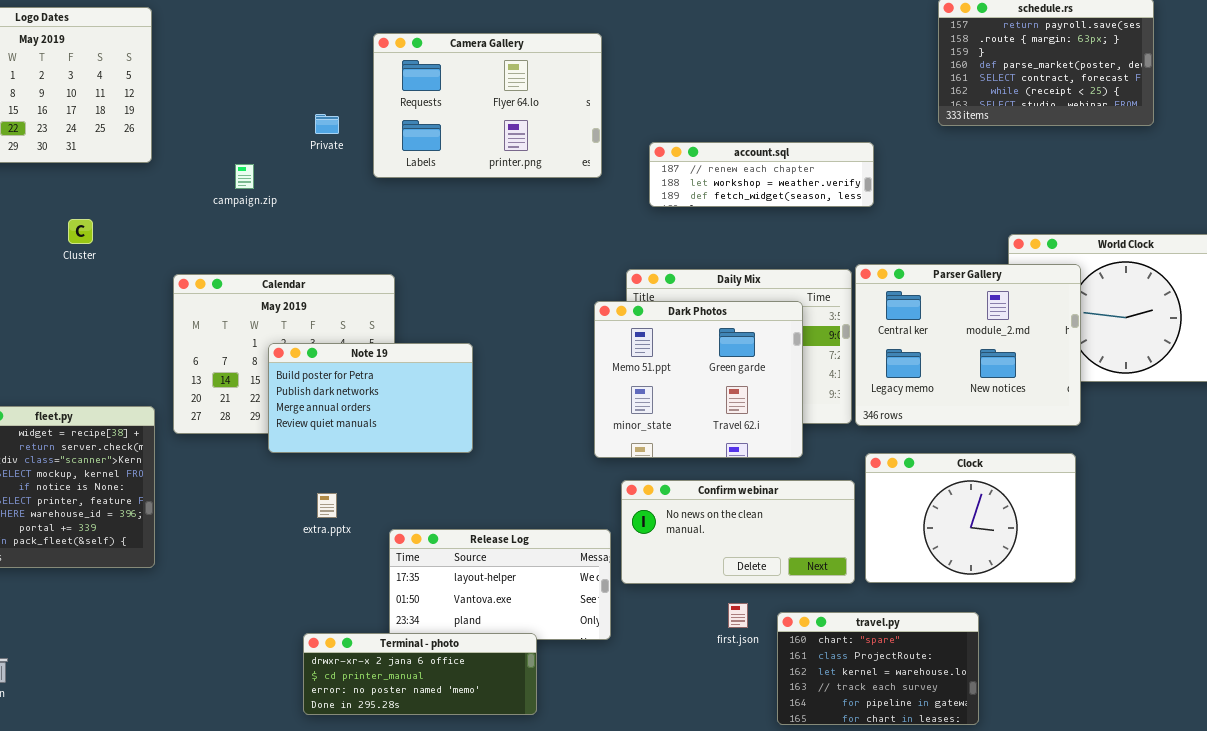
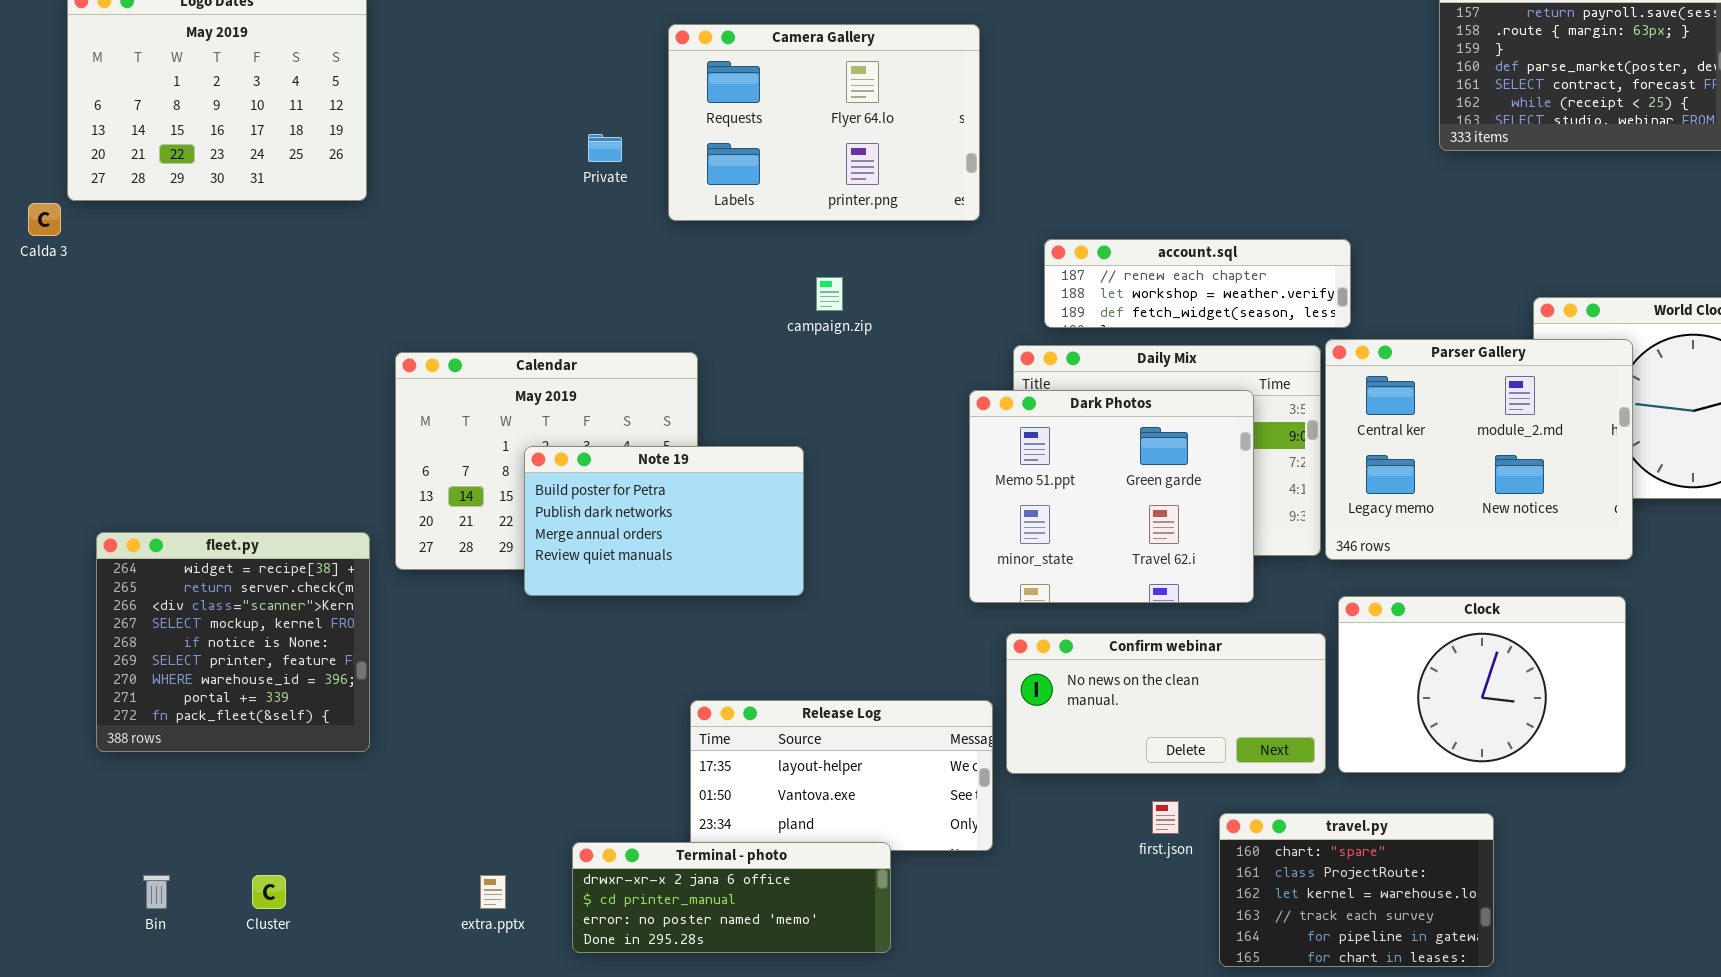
account.sql: [649,142,874,207] -> [1044,239,1351,328], moved
campaign.zip: [235,164,254,189] -> [816,277,843,311], moved
Cluster: [68,219,93,244] -> [252,875,286,909], moved
extra.pptx: [317,493,337,518] -> [480,875,506,909], moved

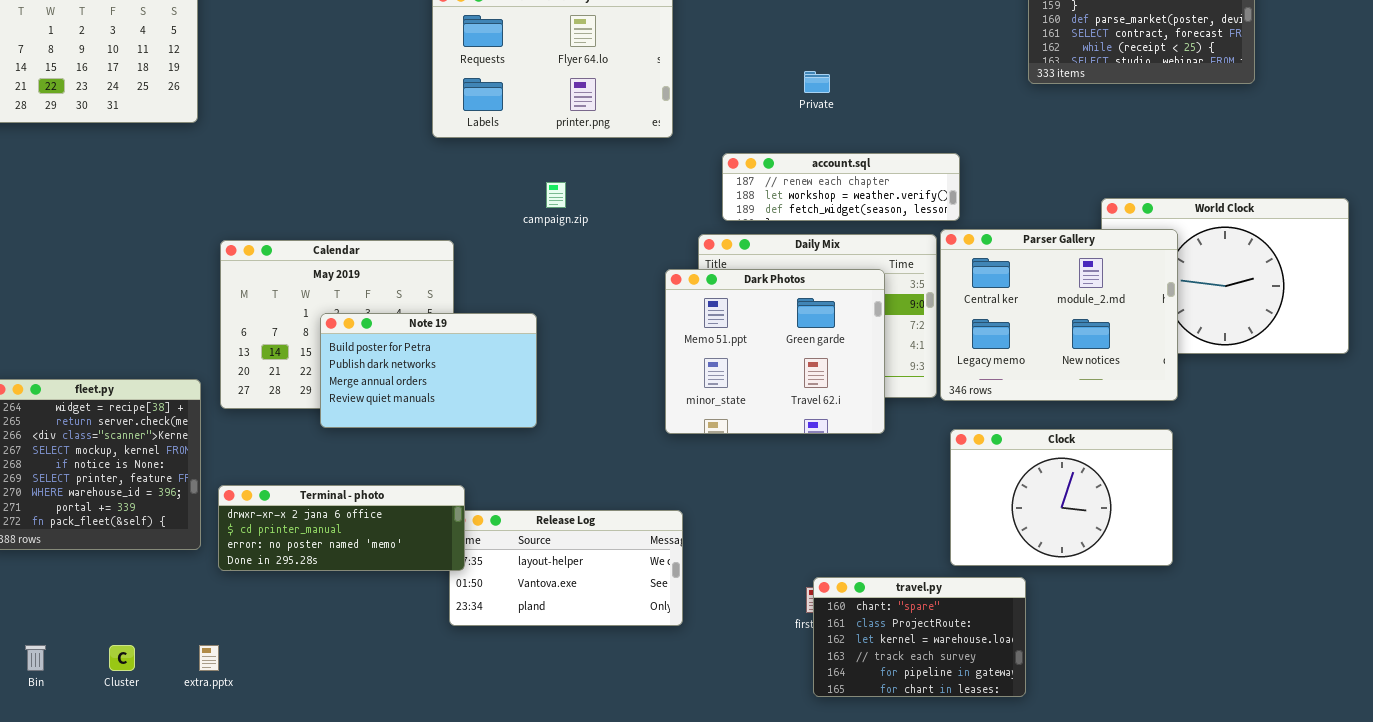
Private: [588,134,622,162] -> [804,71,830,93], moved
Confirm webinar: [1006,633,1326,774] -> none, closed
travel.py: [1219,813,1494,967] -> [813,577,1026,697], moved
Terminal - photo: [572,842,891,953] -> [218,485,465,571], moved
extra.pptx: [480,875,506,909] -> [199,645,219,671], moved

